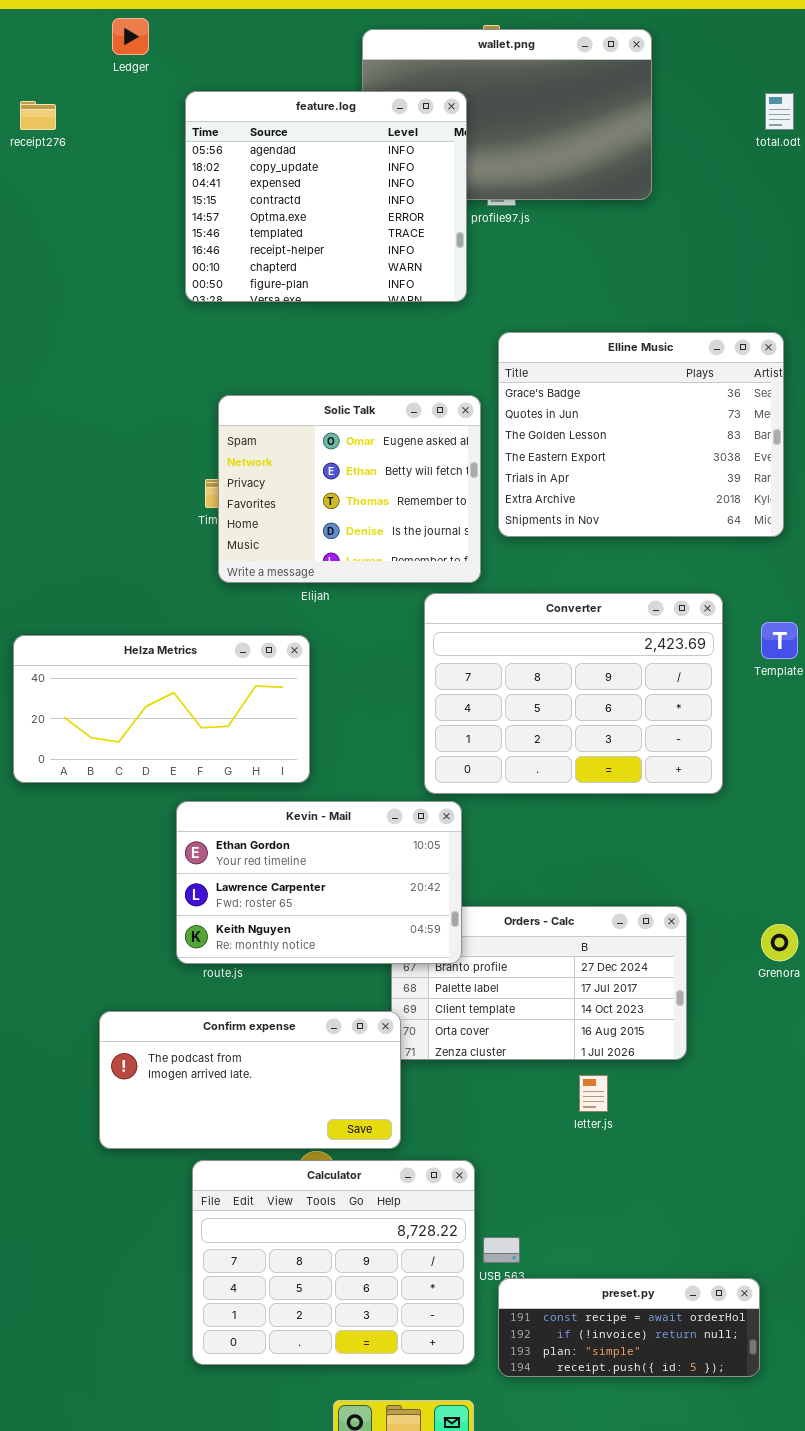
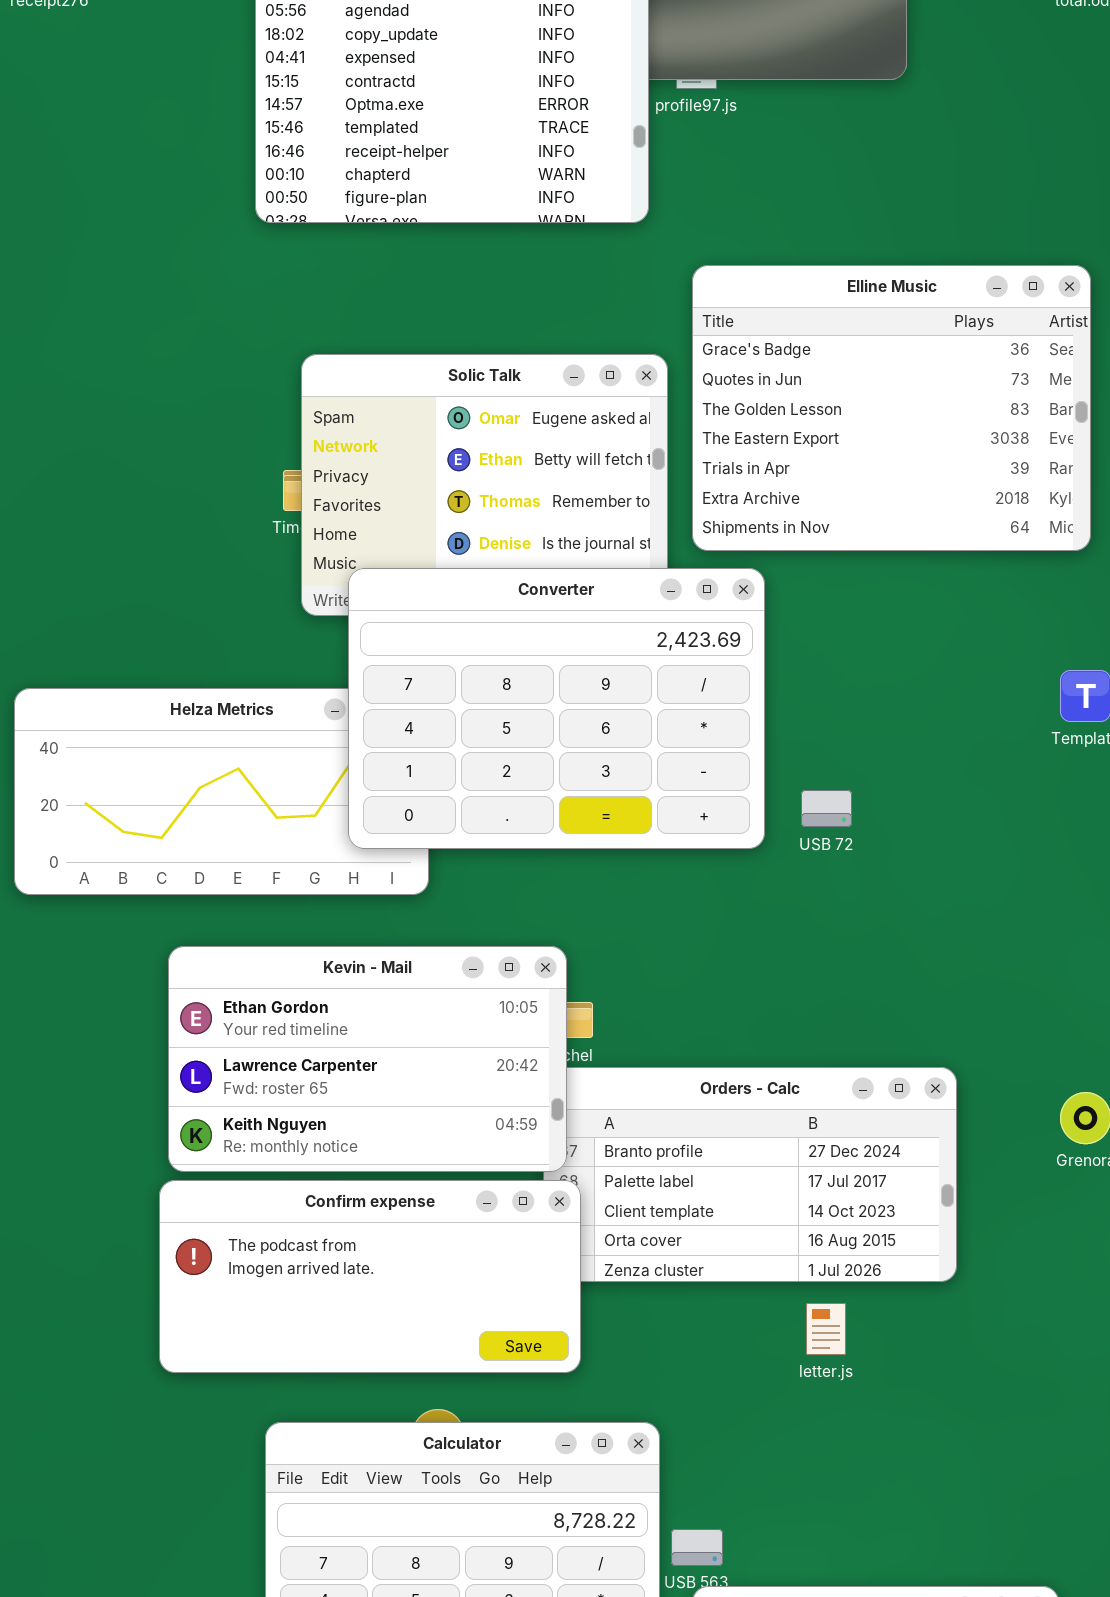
Converter: [424,593,723,794] -> [348,568,765,849], moved
Kevin - Mail: [176,801,462,964] -> [168,946,567,1172], moved
Confirm expense: [99,1011,401,1149] -> [159,1180,581,1373], moved

